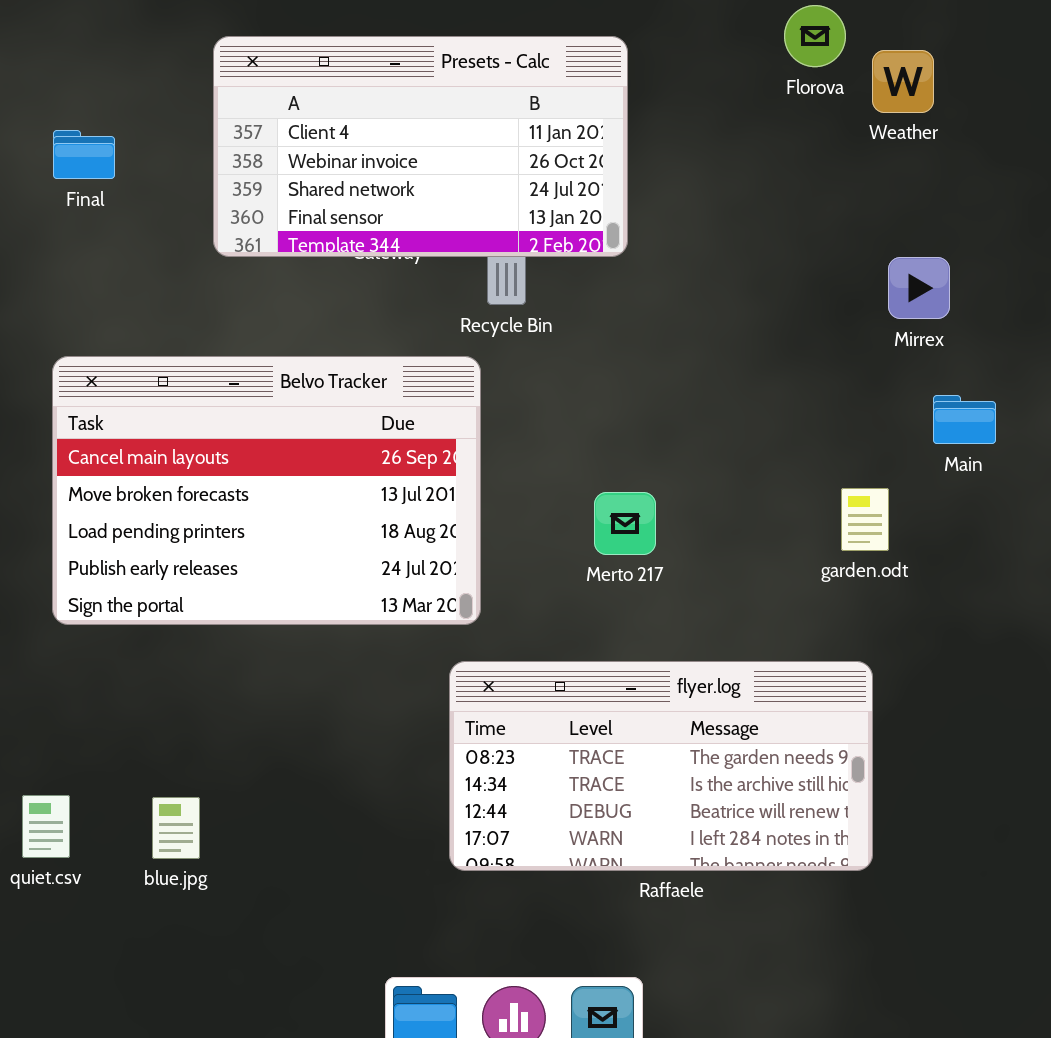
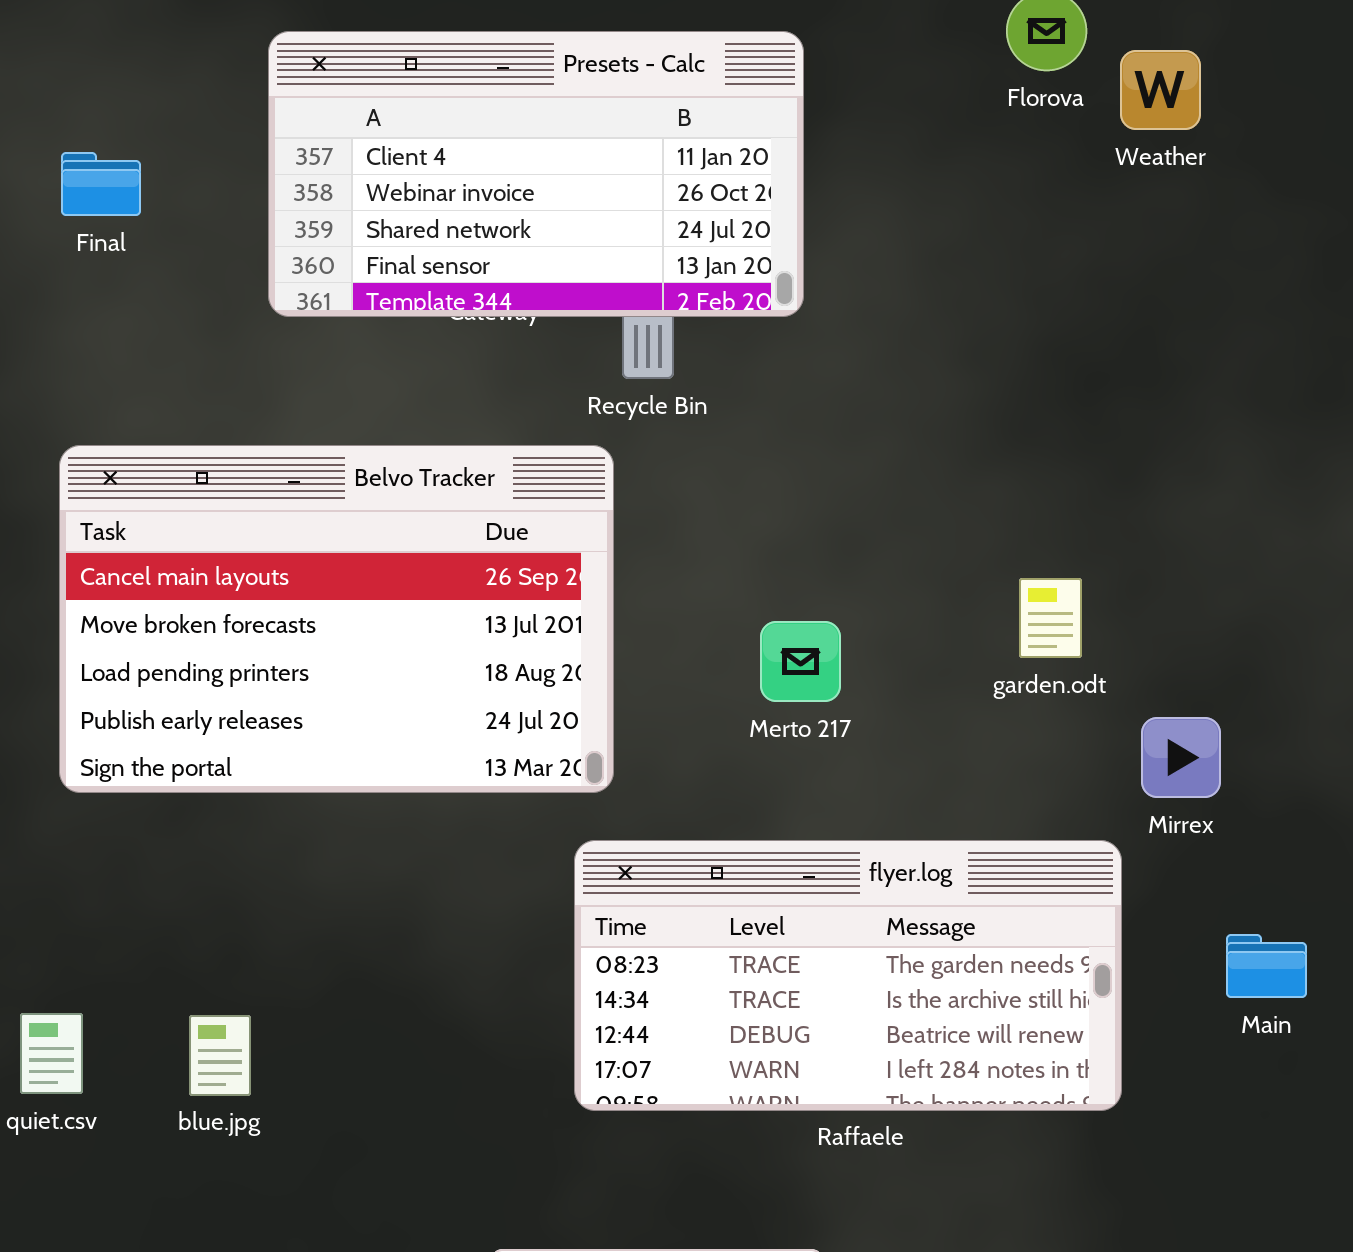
Mirrex: [888,257,950,319] -> [1141,717,1221,798], moved
Main: [933,395,996,444] -> [1226,934,1307,998], moved
garden.odt: [841,488,889,551] -> [1019,578,1082,658], moved

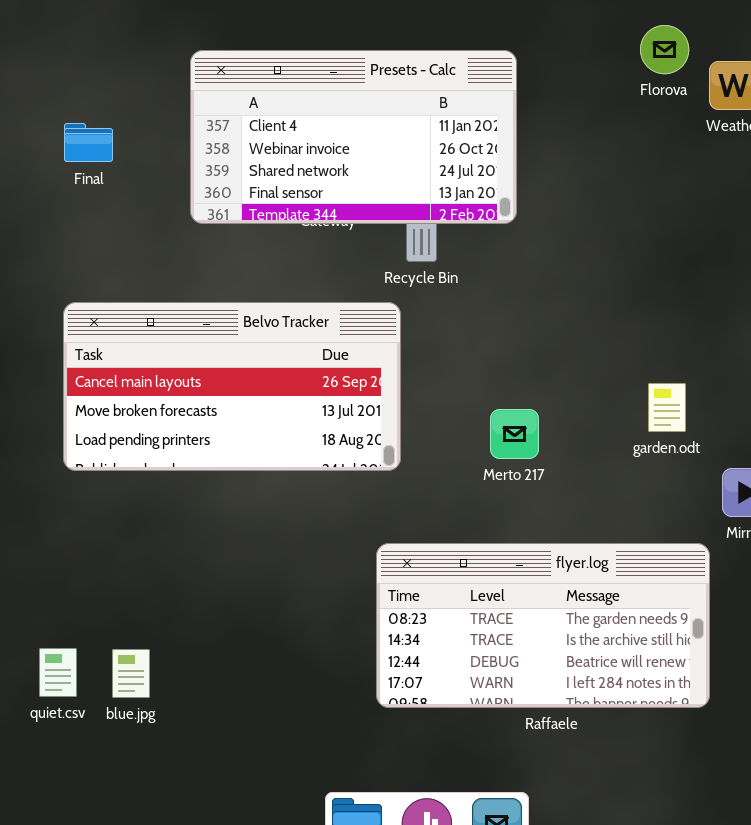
Belvo Tracker: [59,445,614,793] -> [63,302,401,471], resized
blue.jpg: [189,1015,251,1096] -> [112,649,150,698], moved

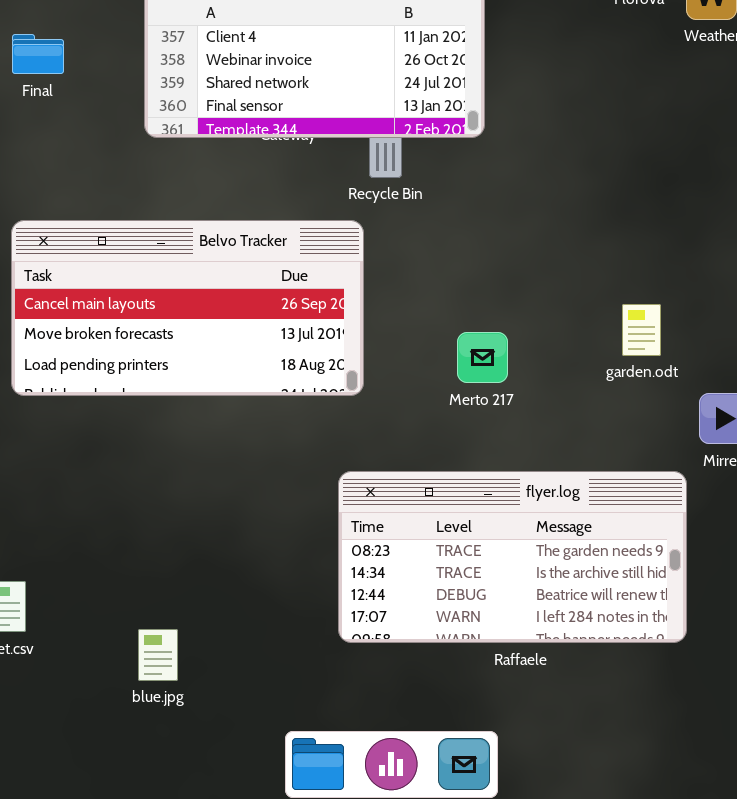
blue.jpg: [112,649,150,698] -> [138,629,178,681], moved

